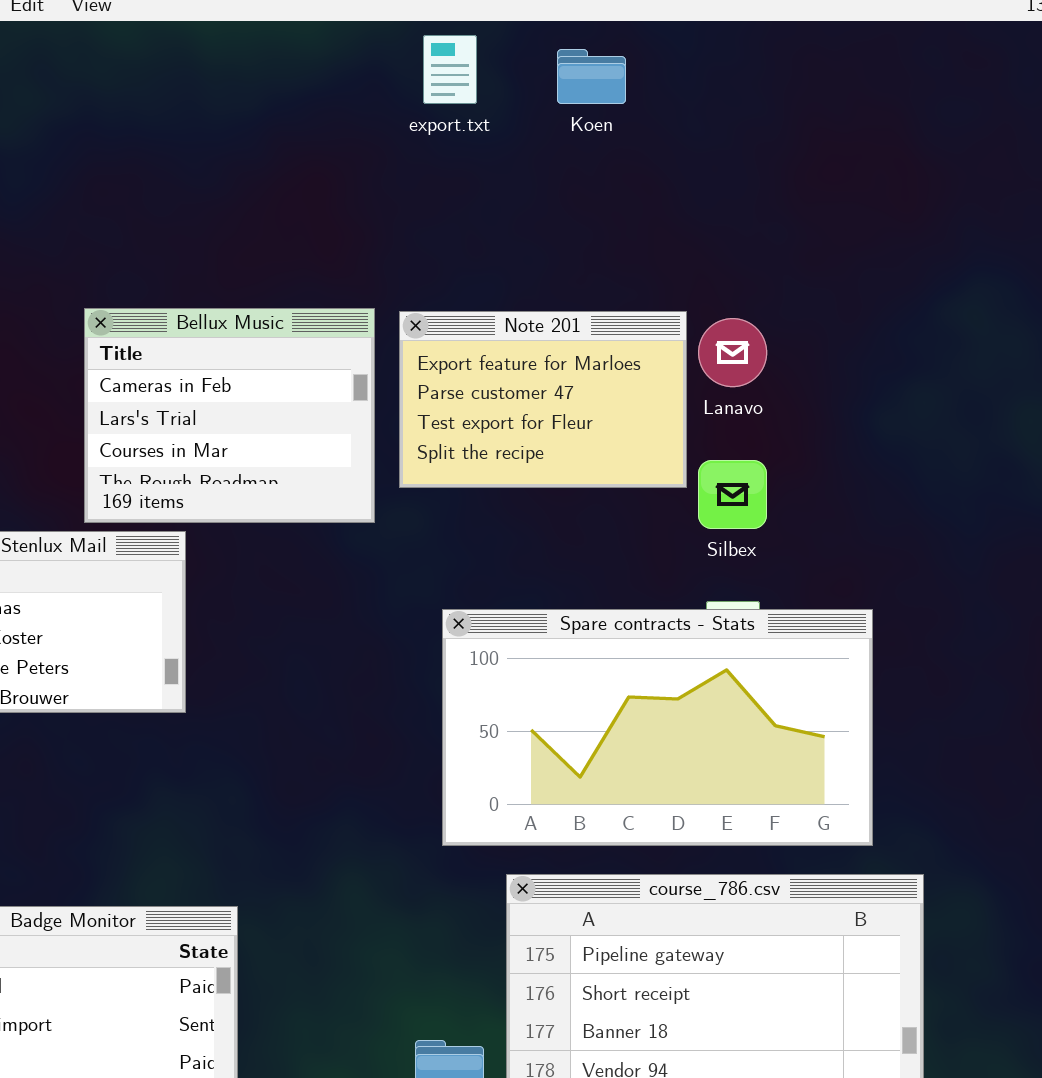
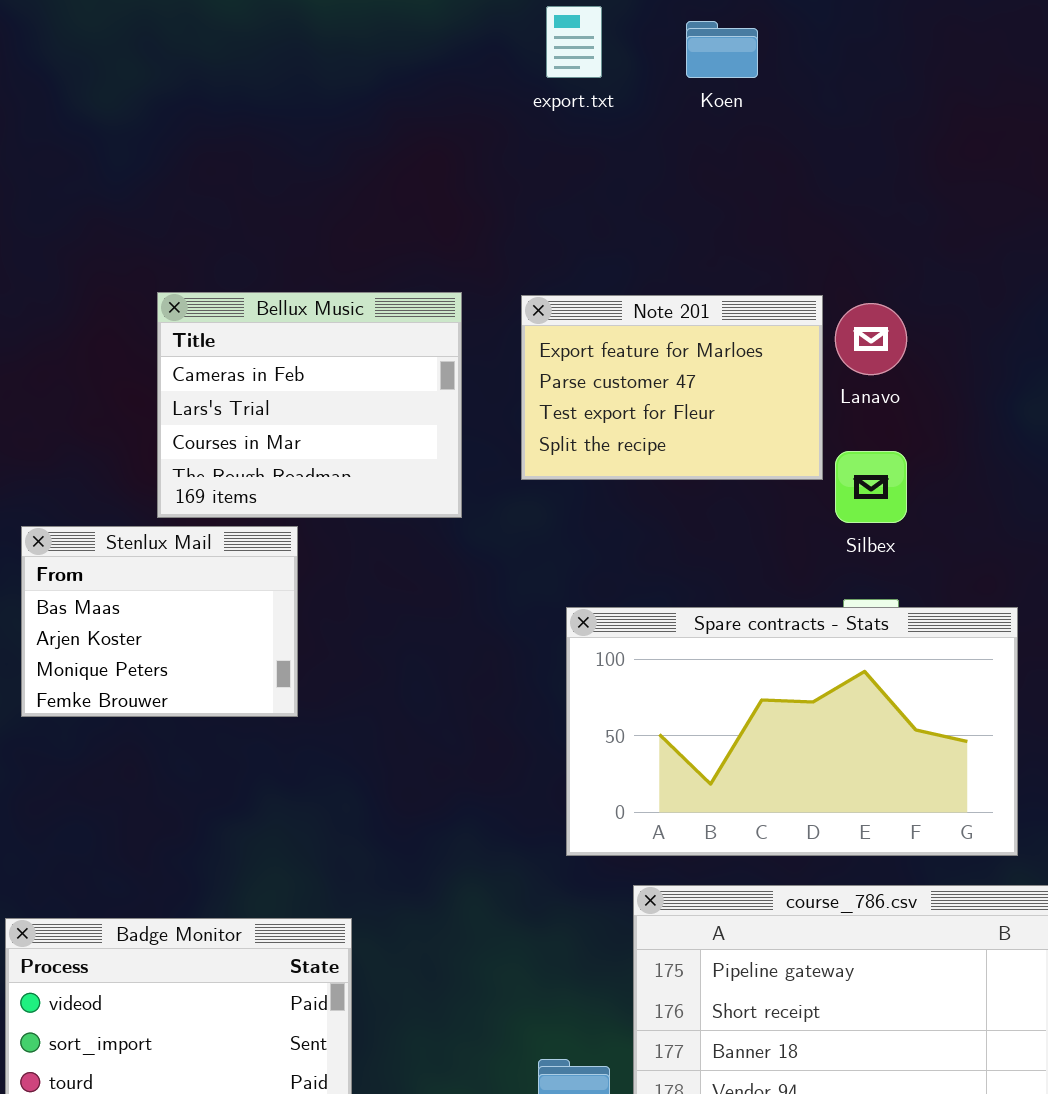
Bellux Music: [84,308,375,523] -> [157,292,462,518], moved

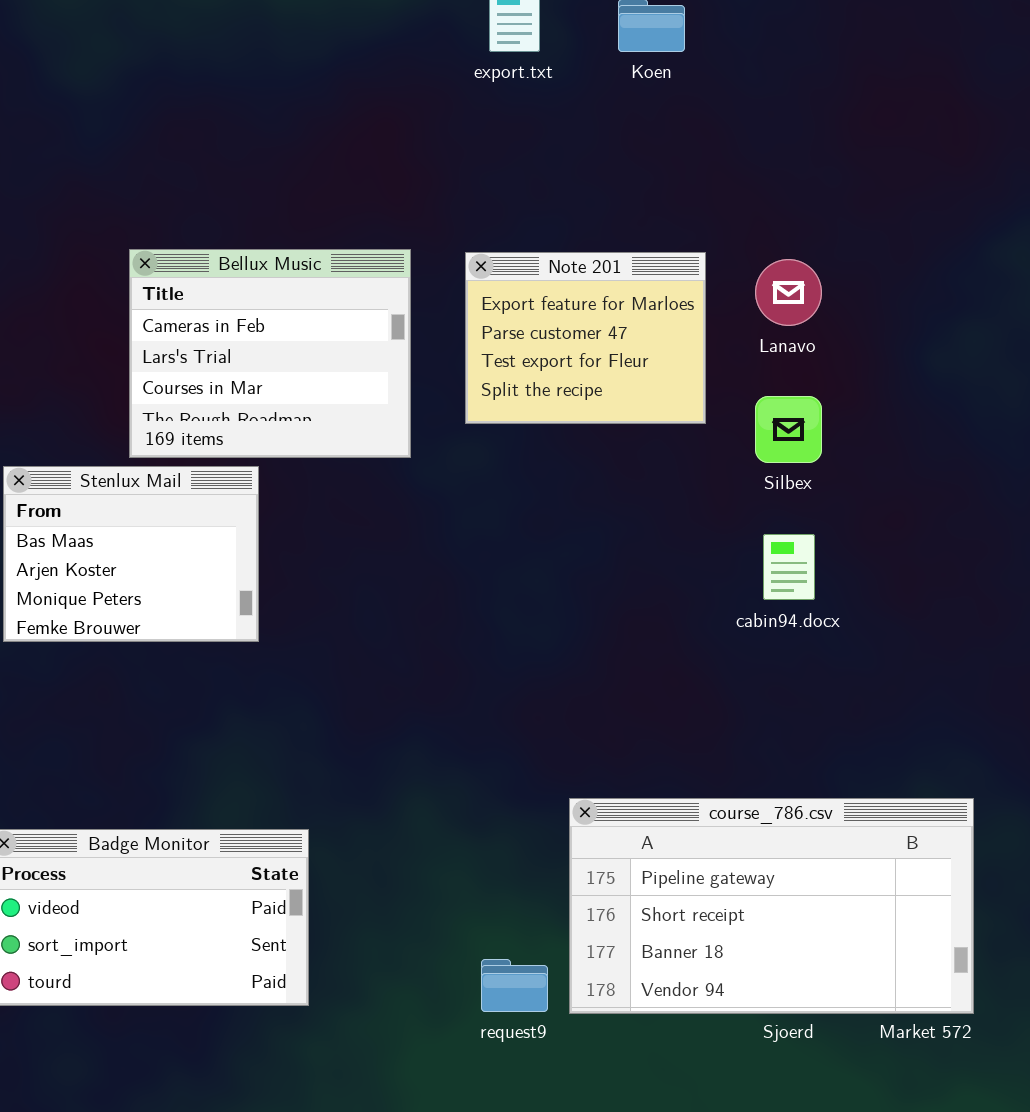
Note 201: [521,295,823,480] -> [465,252,706,424], resized
Spare contracts - Stats: [566,607,1018,856] -> none, closed

